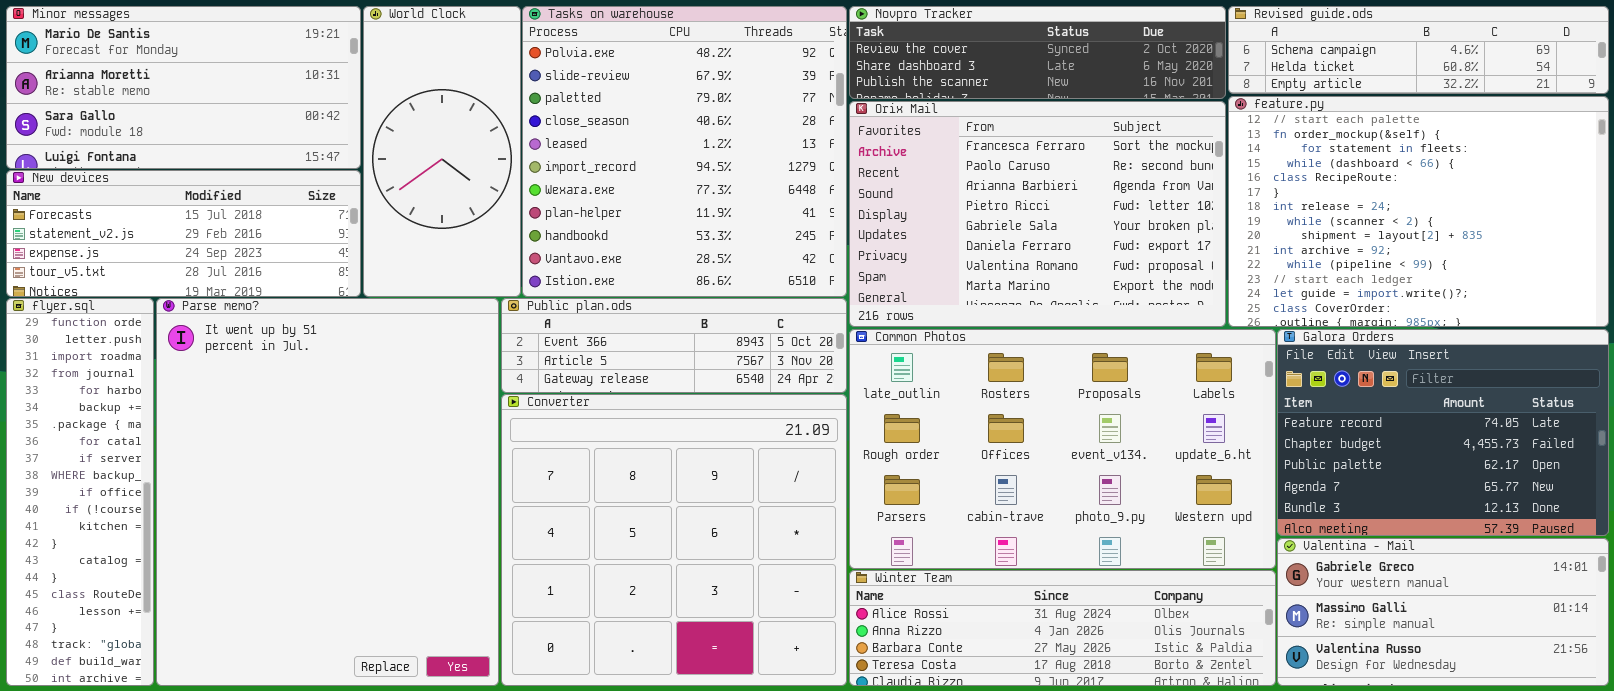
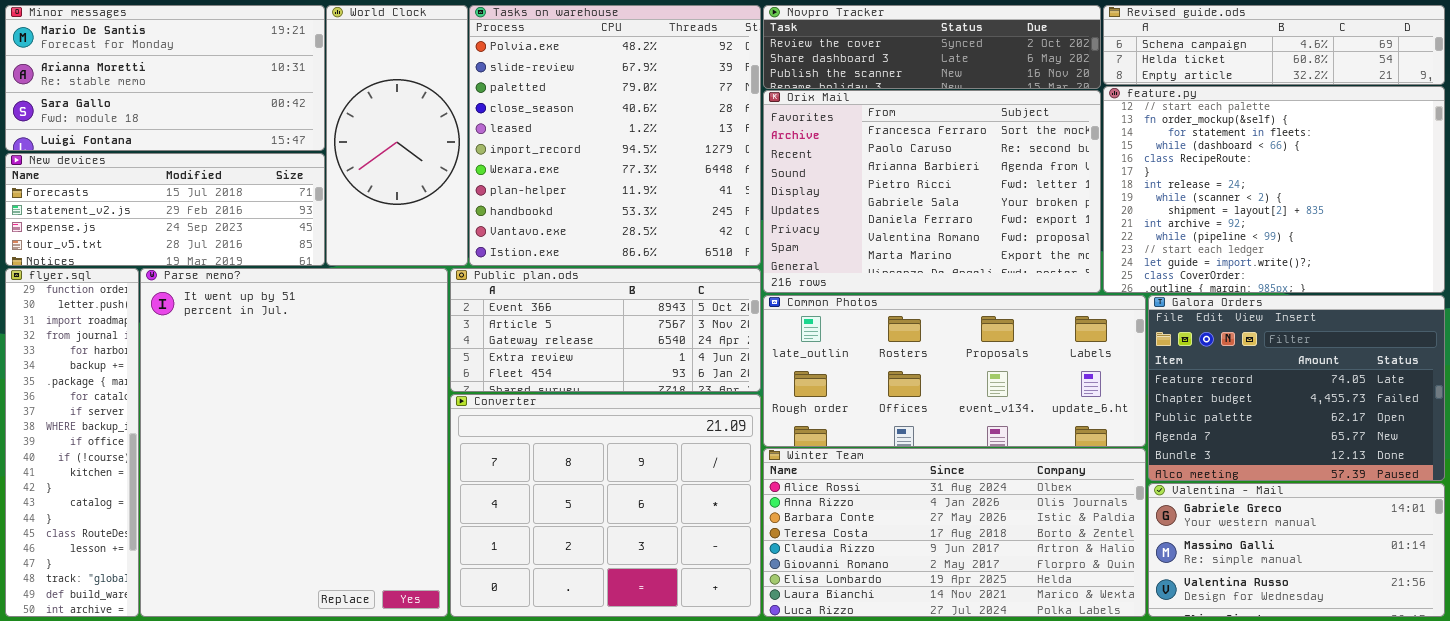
Public plan.ods: [501,298,847,393] -> [450,268,761,392], resized
Common Photos: [849,329,1276,569] -> [763,295,1146,447], resized
Converter: [501,394,847,686] -> [450,394,761,617], resized
Winter Team: [849,570,1276,686] -> [763,448,1146,617], resized

